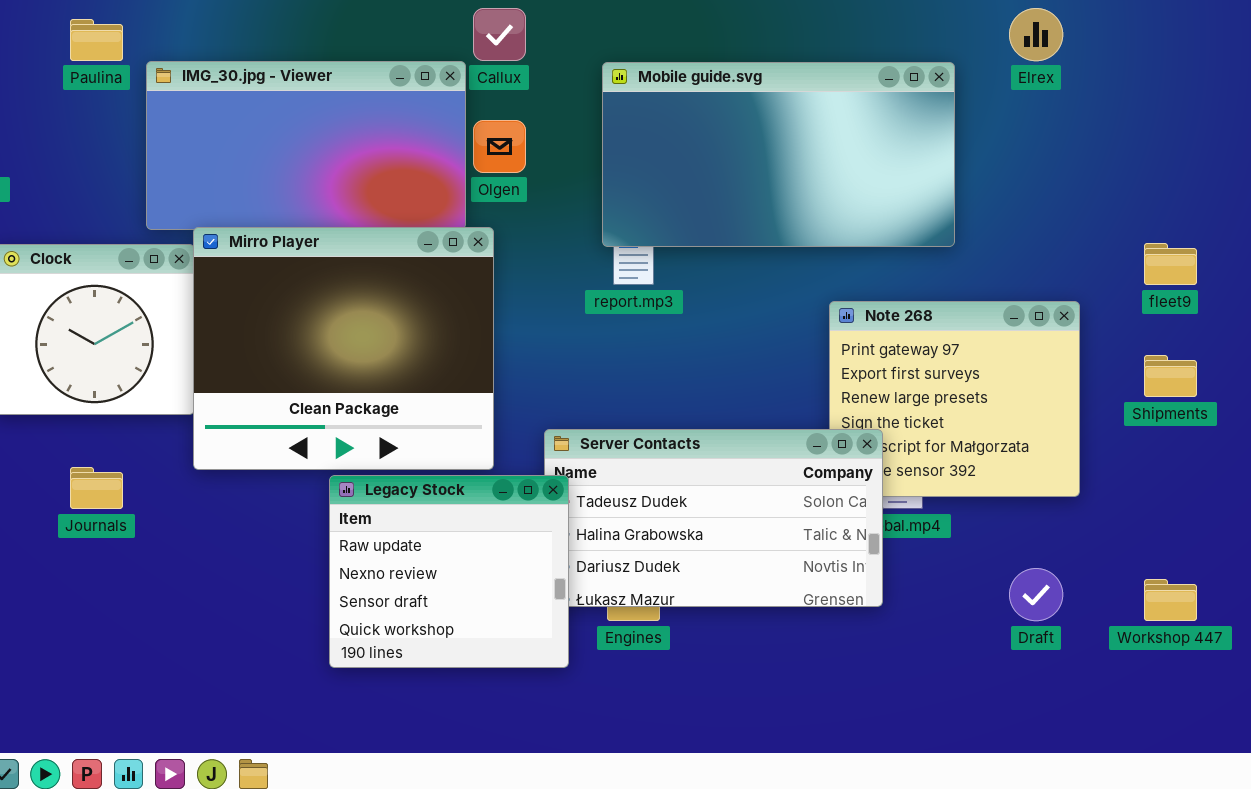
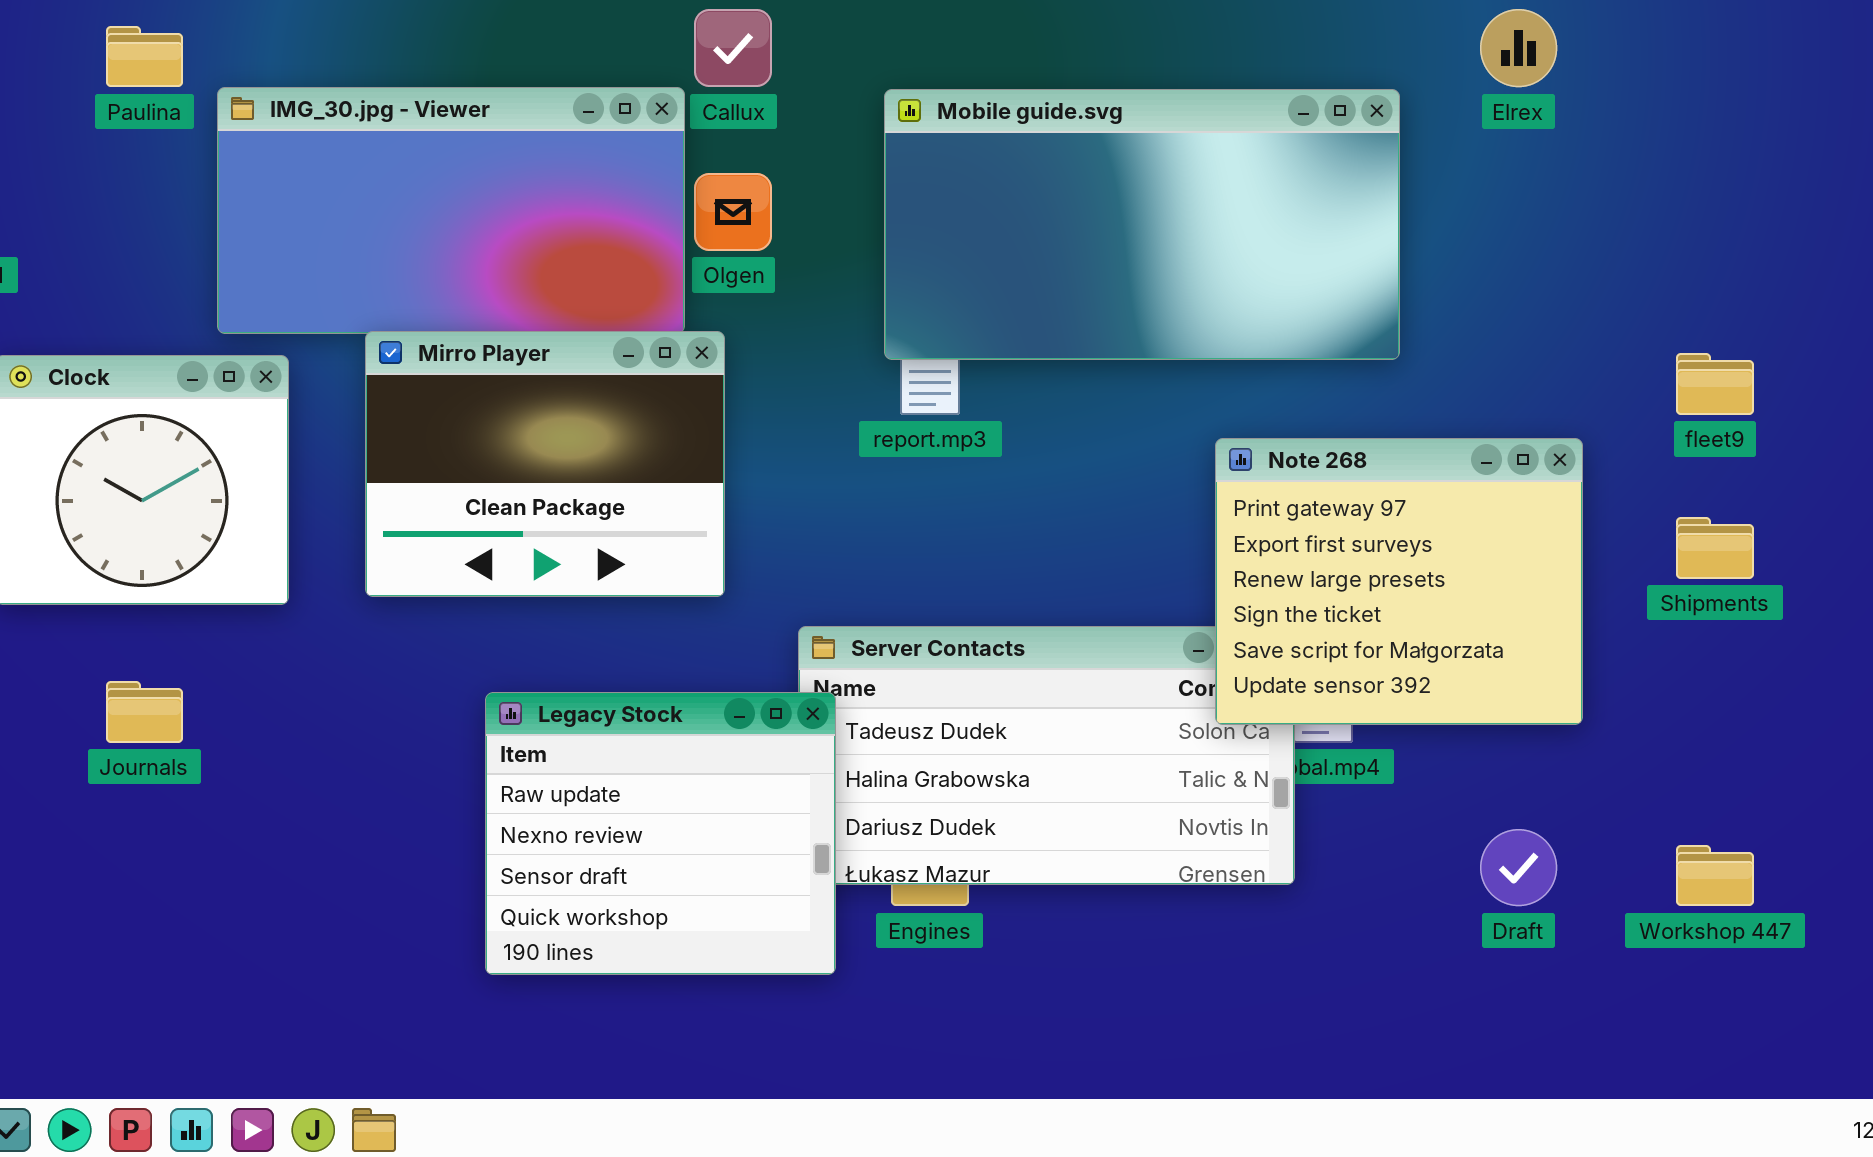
Mirro Player: [193,227,494,470] -> [365,331,725,597], resized
Note 268: [829,301,1080,497] -> [1215,438,1583,725], raised

